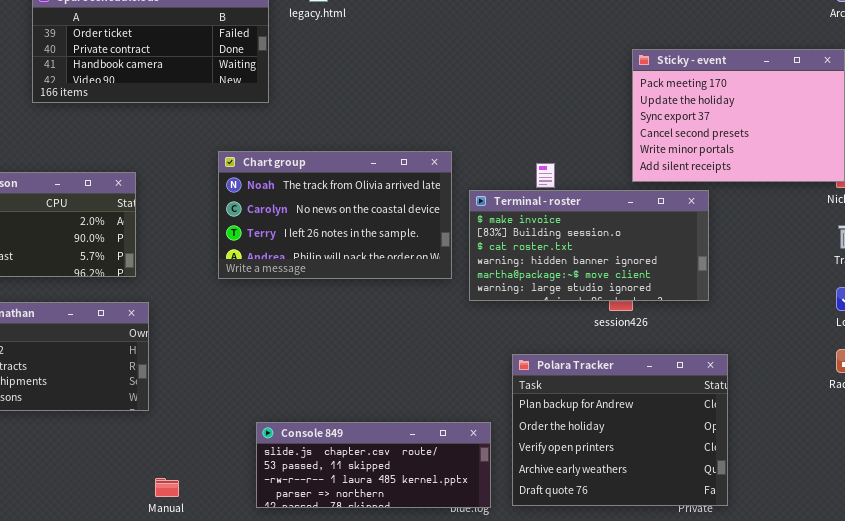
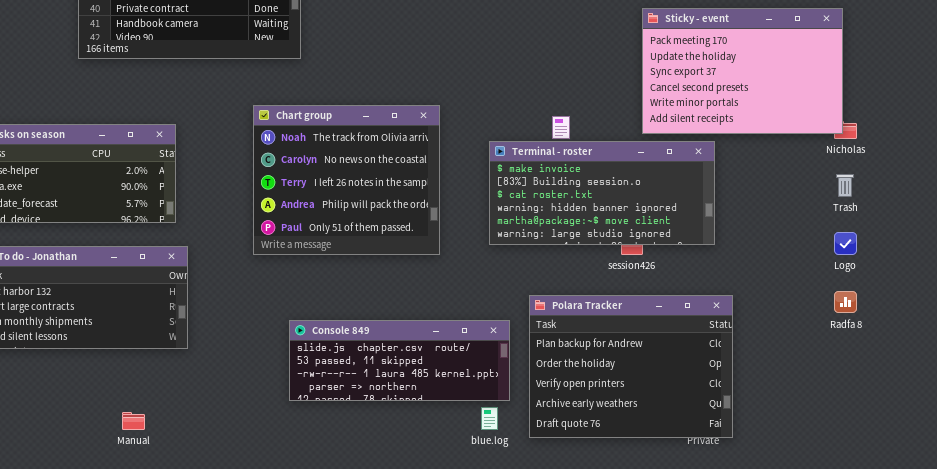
Chart group: [218,151,452,279] -> [253,105,440,255], resized
Console 849: [256,422,491,508] -> [289,320,510,401], moved
Manual: [155,478,179,497] -> [122,412,145,430], moved

